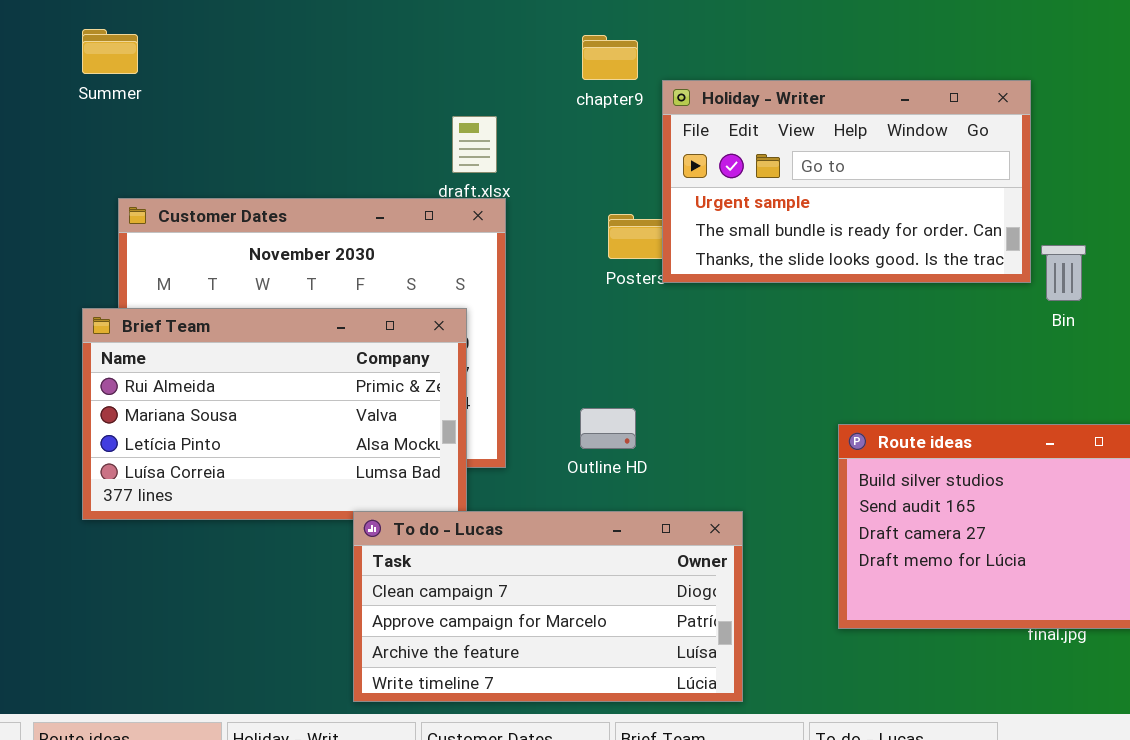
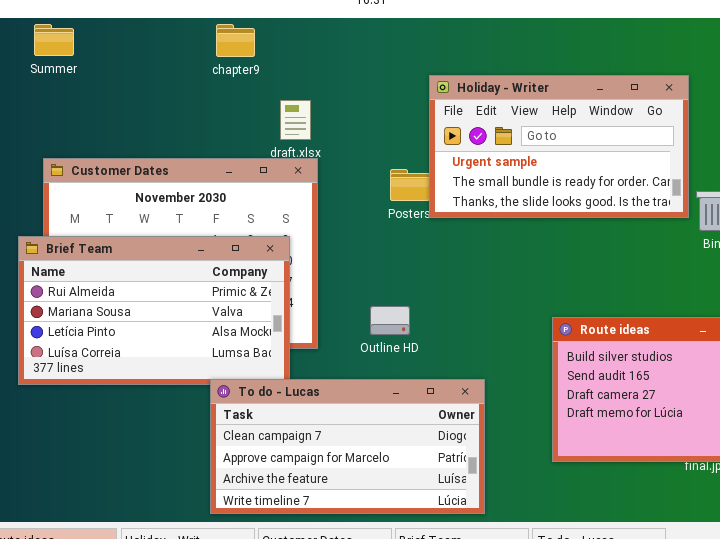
Summer: [82,29,138,74] -> [34,24,74,56], moved
chapter9: [582,35,638,80] -> [216,24,255,57], moved

